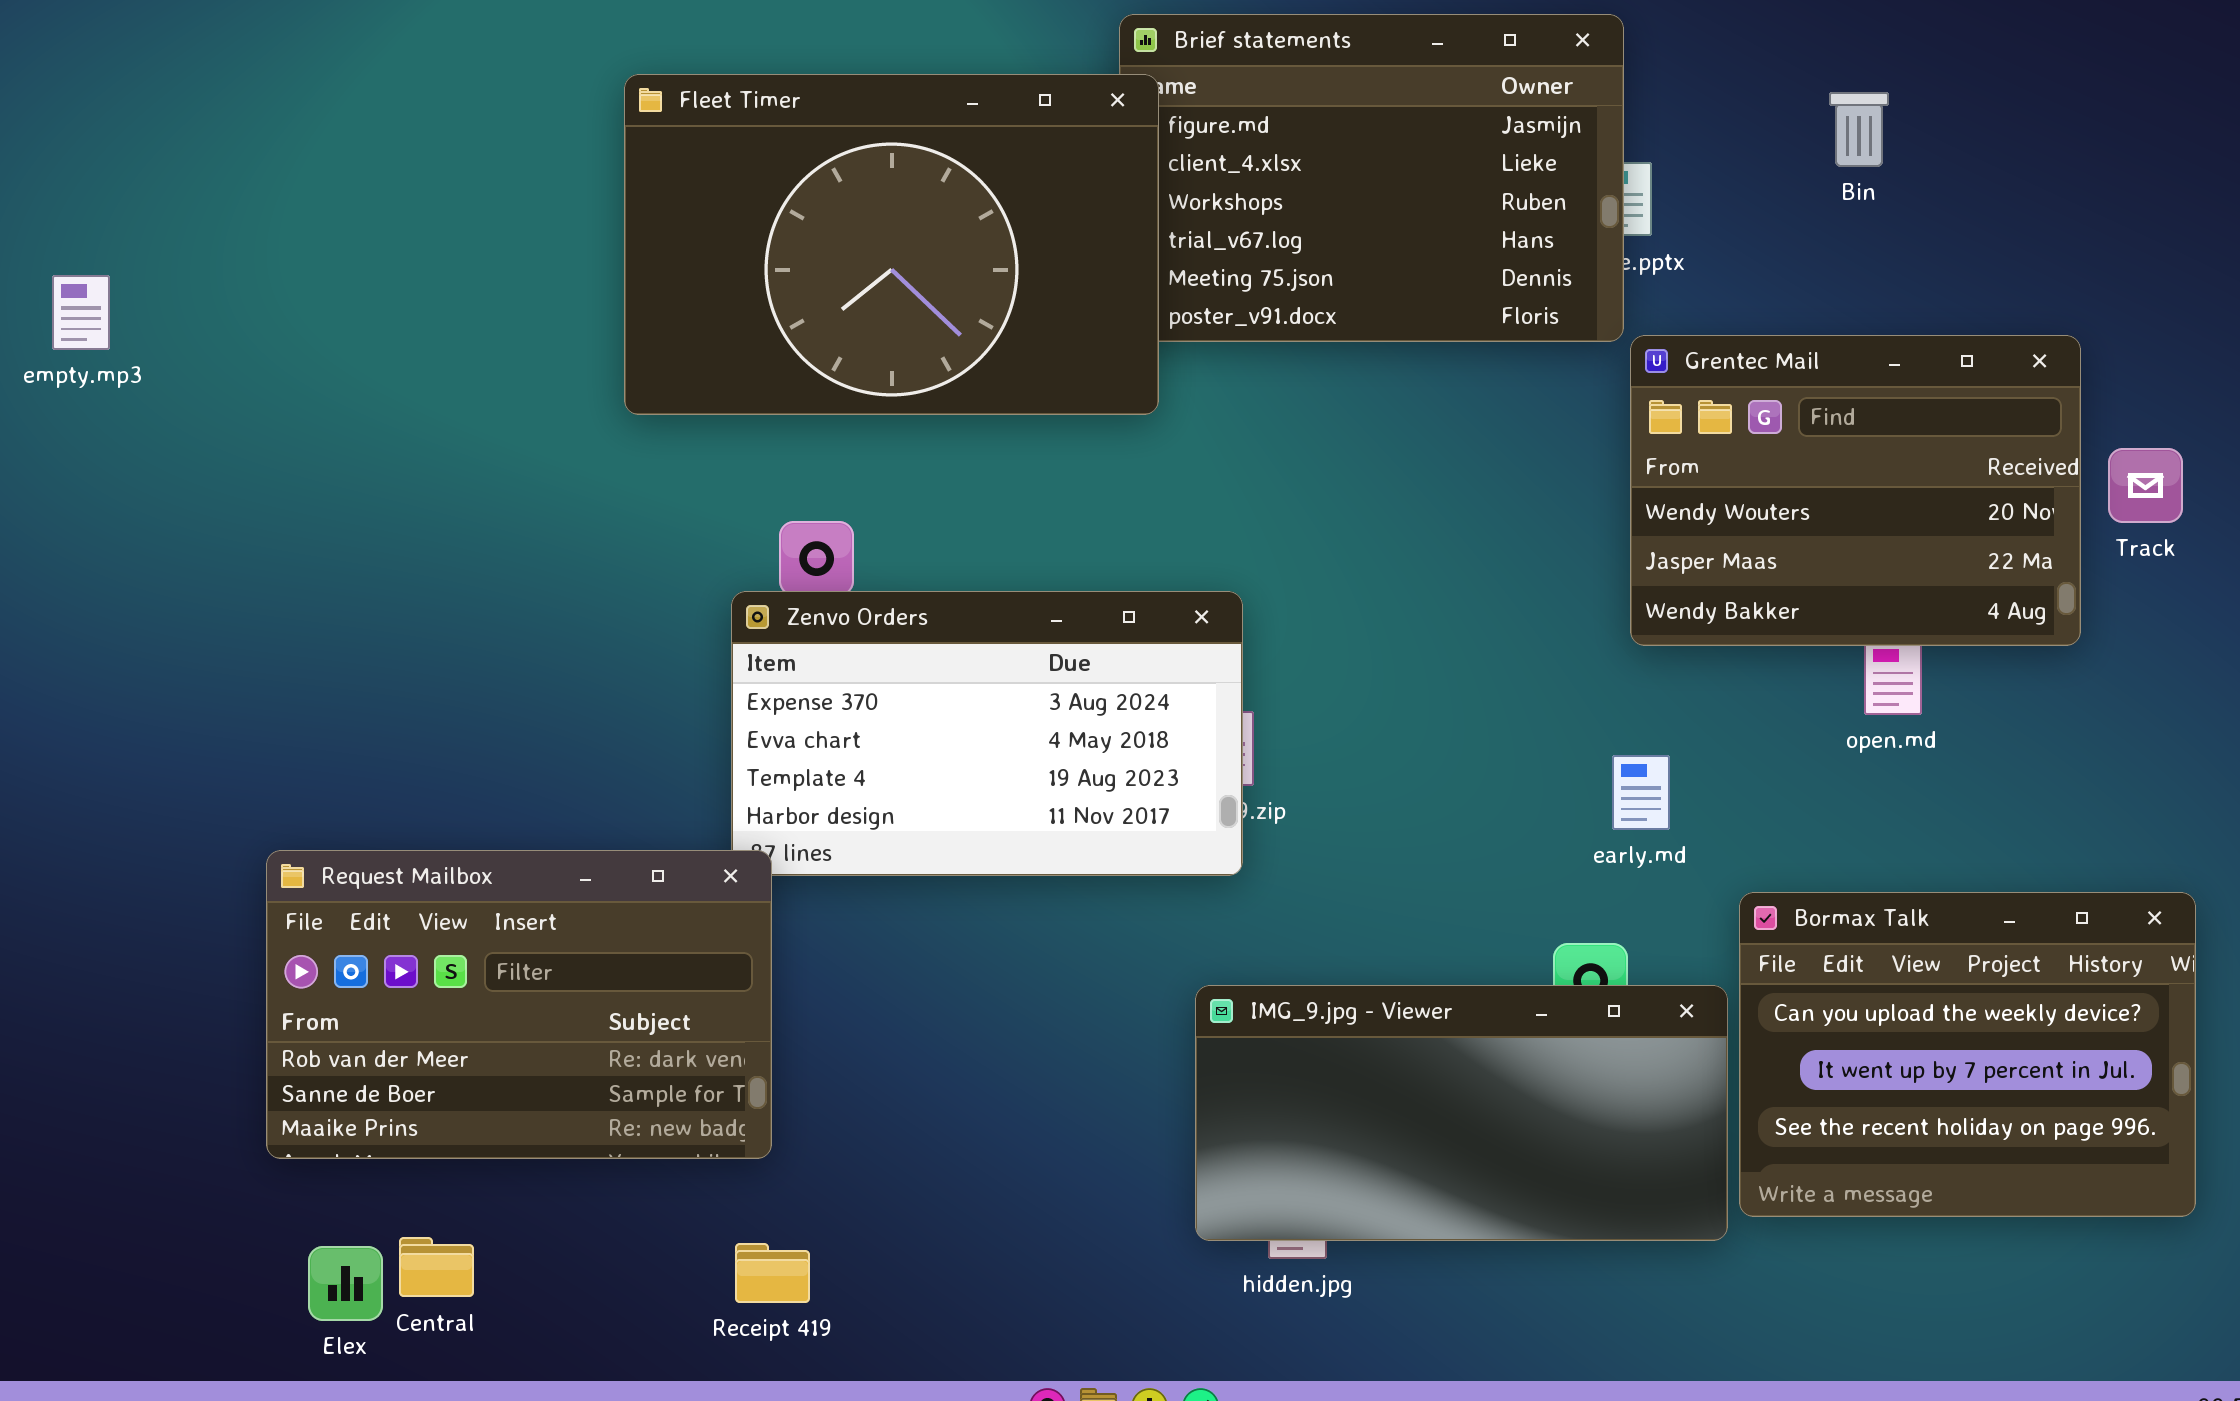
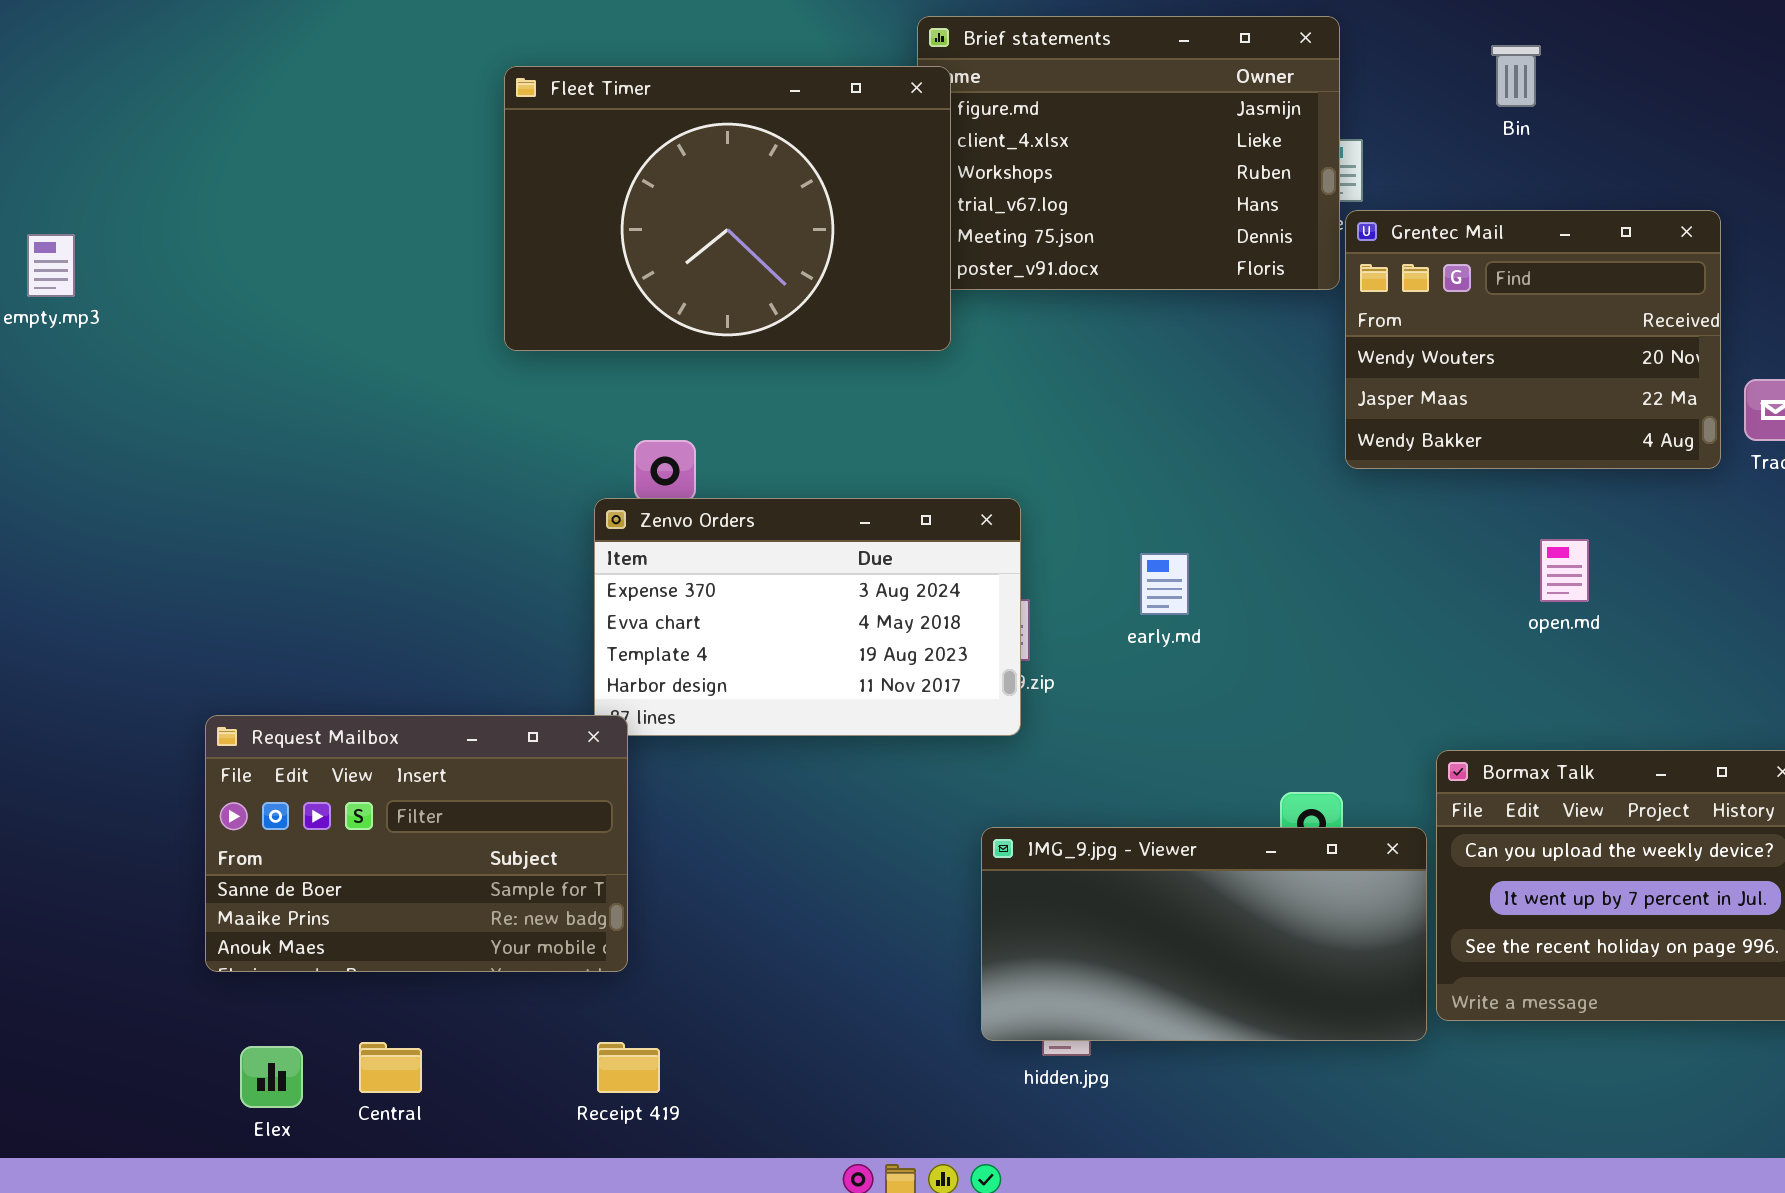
Bin: [1829,92,1889,167] -> [1491,45,1541,107], moved
Grentec Mail: [1630,335,2081,646] -> [1345,210,1721,469], moved
early.md: [1612,755,1670,830] -> [1140,553,1189,615], moved
Request Mailbox: [266,850,772,1159] -> [205,715,628,972], scrolled down 1 row
Central: [399,1237,474,1297] -> [359,1042,422,1093], moved

